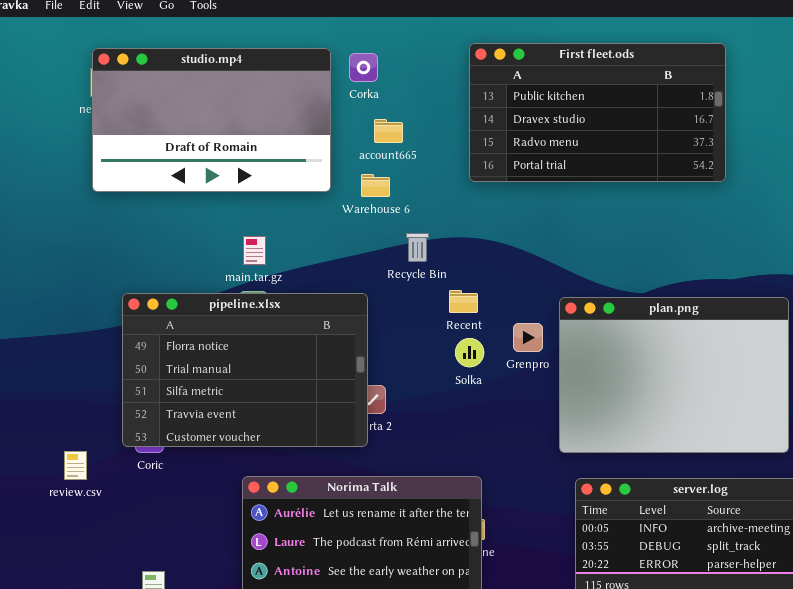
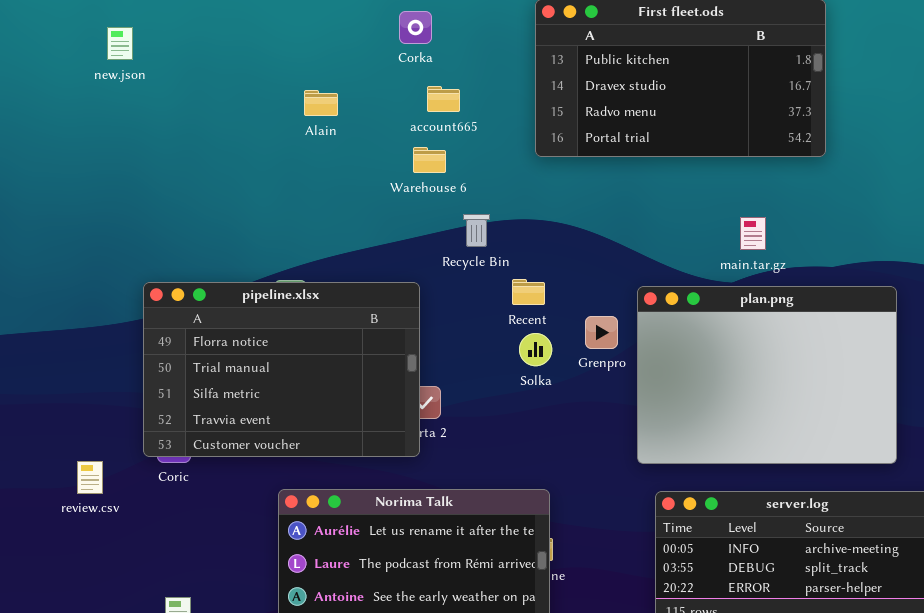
studio.mp4: [92,48,331,192] -> none, closed
main.tar.gz: [243,236,266,265] -> [740,217,766,250], moved

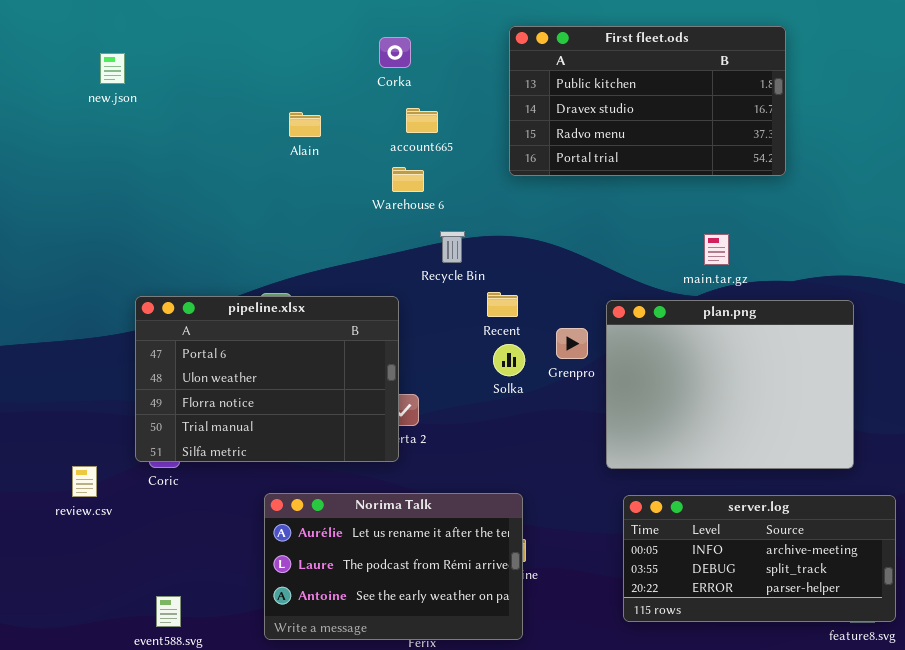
pipeline.xlsx: [143,282,420,457] -> [135,296,399,462], scrolled up 2 rows

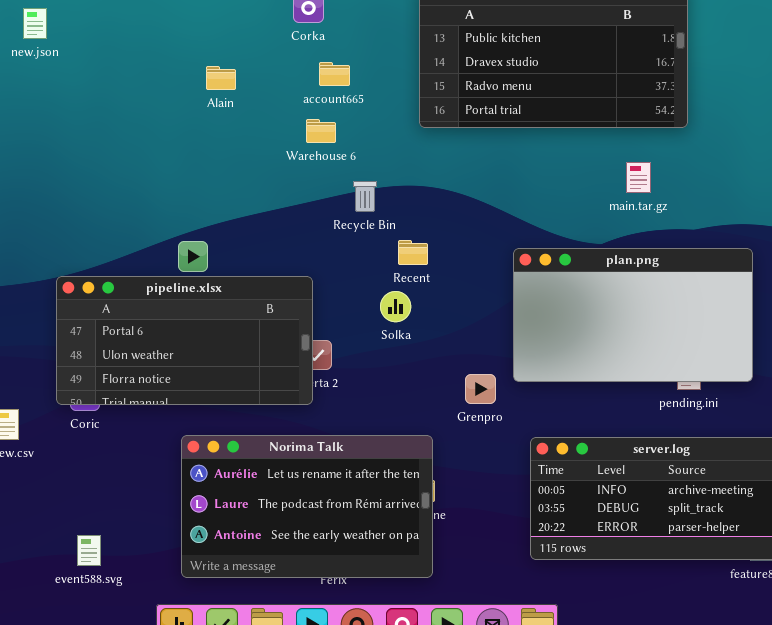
main.tar.gz: [704,234,729,265] -> [626,162,651,193], moved
pipeline.xlsx: [135,296,399,462] -> [56,276,313,405], resized
plan.png: [606,300,854,469] -> [513,248,753,382], resized
Grenpro: [556,328,588,359] -> [465,374,496,404], moved
Solka: [493,344,525,376] -> [380,291,411,322], moved

